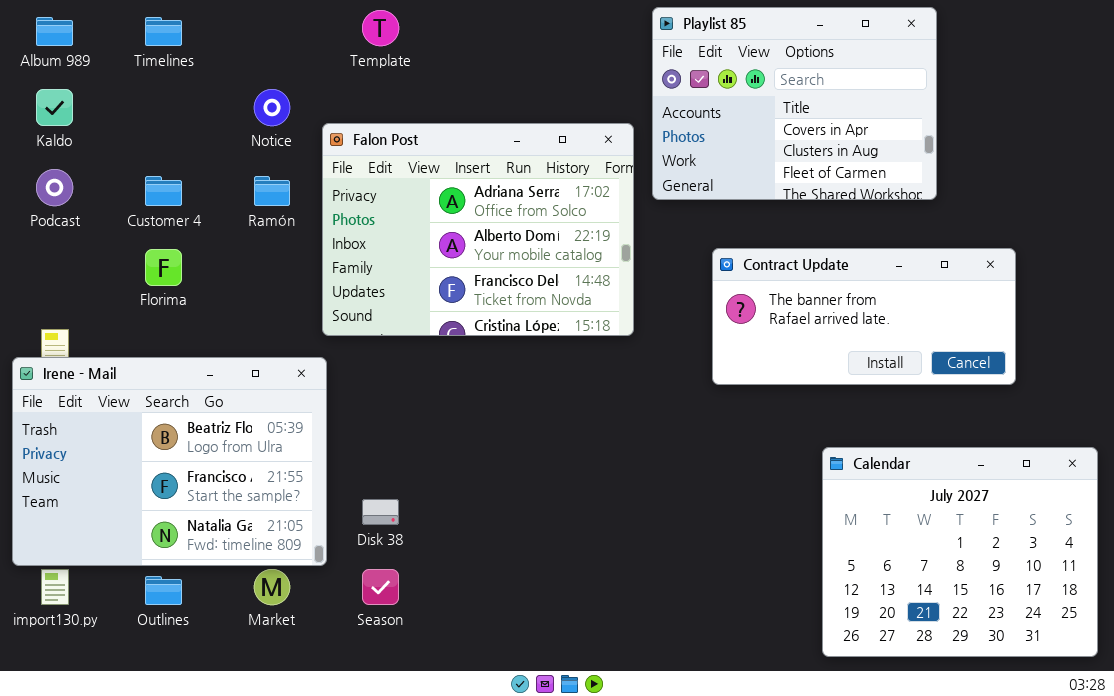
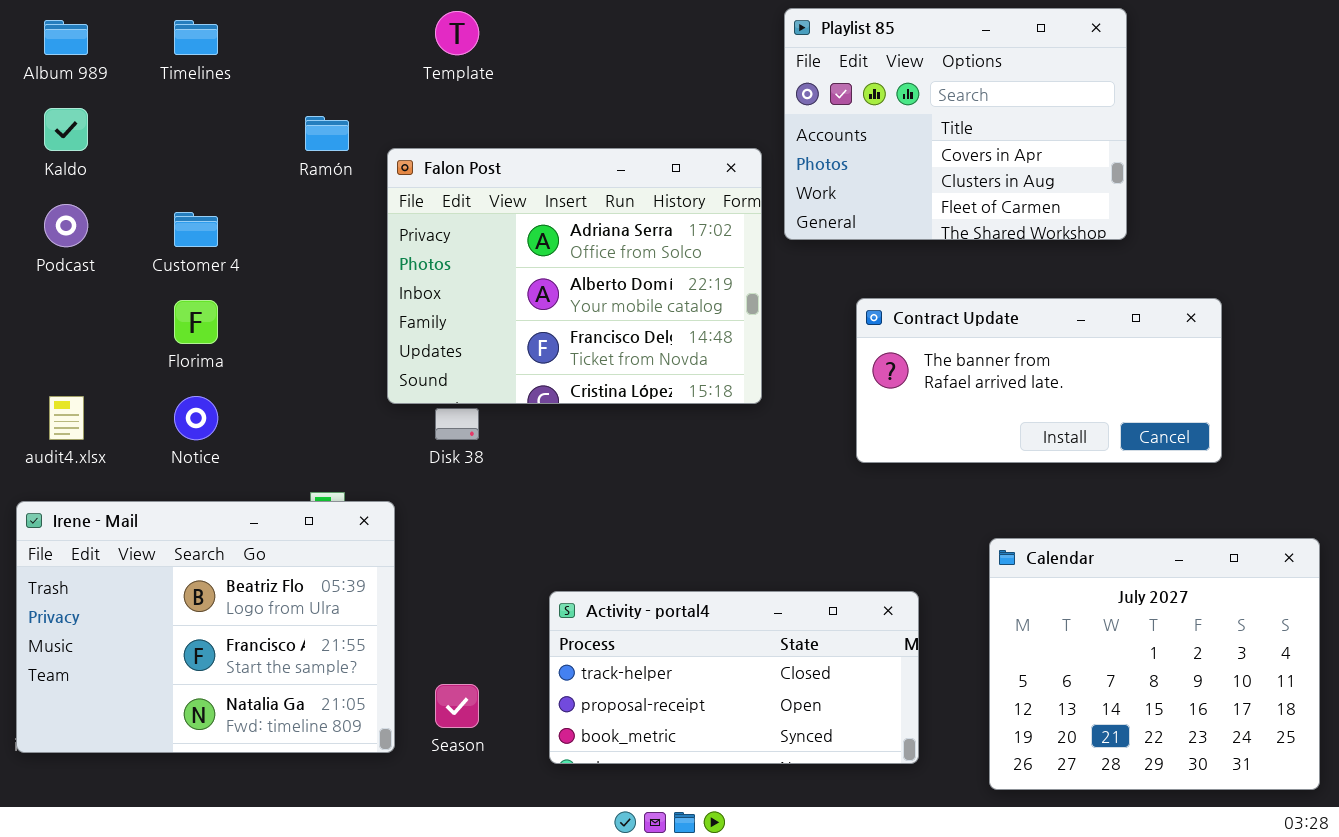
Notice: [254,89,290,126] -> [174,396,218,440], moved
Ramón: [254,176,290,206] -> [305,116,349,151], moved
Irene - Mail: [12,357,327,566] -> [16,501,395,753], moved
Activity - portal4: none -> [549,591,919,764], opened
Disk 38: [362,499,399,525] -> [435,408,479,440], moved

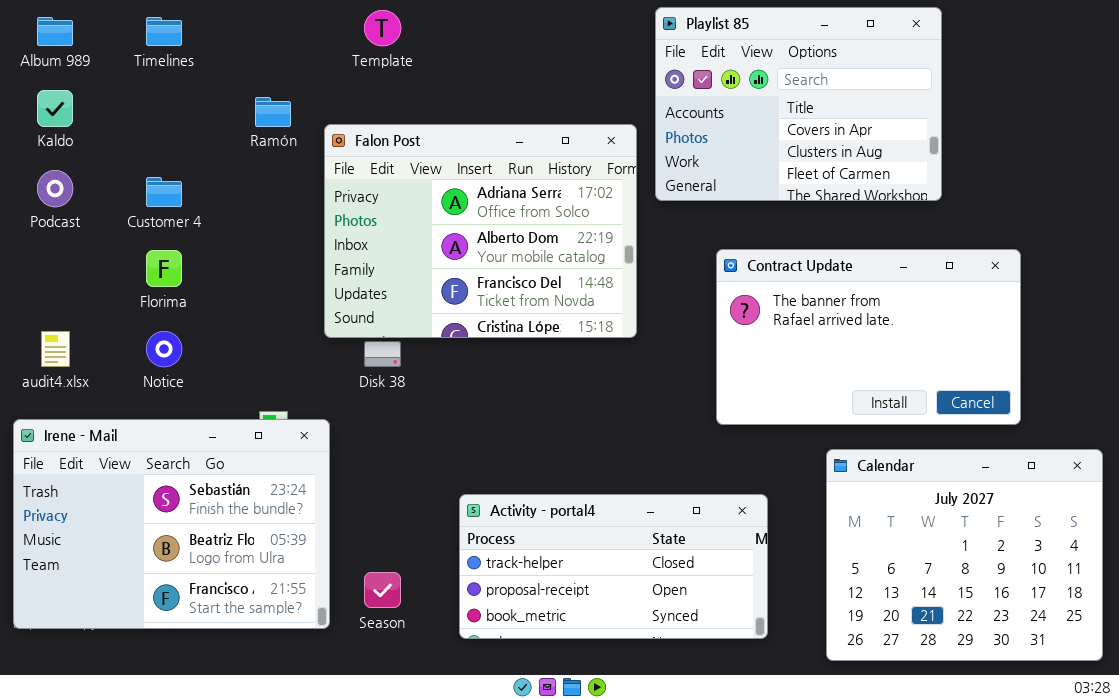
Contract Update: [856,298,1222,463] -> [716,249,1021,425], resized
Irene - Mail: [16,501,395,753] -> [13,419,330,629], scrolled up 1 row

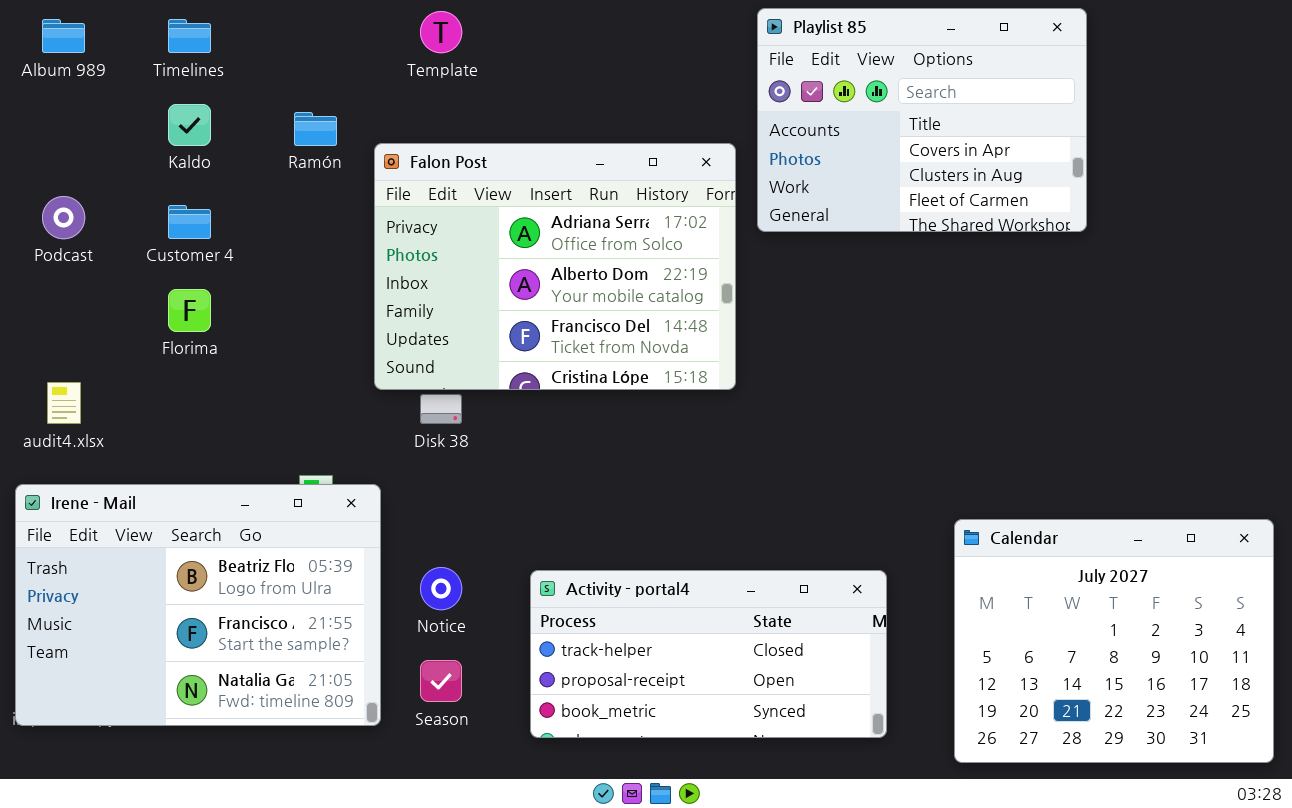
Kaldo: [37,90,73,127] -> [168,104,211,146], moved
Contract Update: [716,249,1021,425] -> none, closed
Notice: [146,331,182,367] -> [420,567,462,610], moved
Irene - Mail: [13,419,330,629] -> [15,484,381,726], scrolled down 1 row

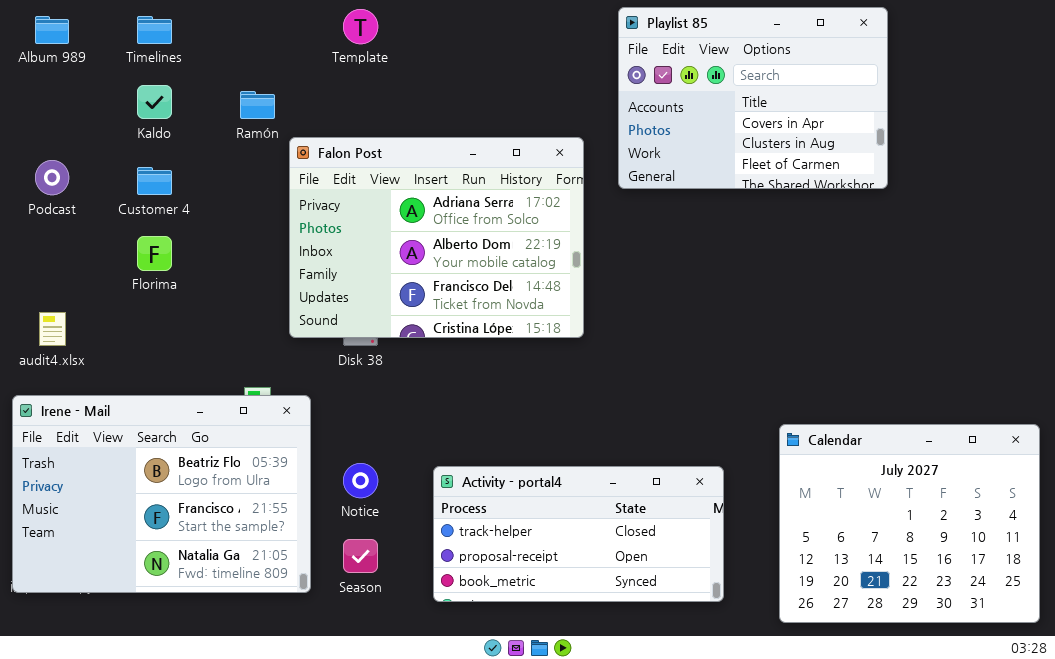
Falon Post: [374,143,736,390] -> [289,137,584,338], moved

